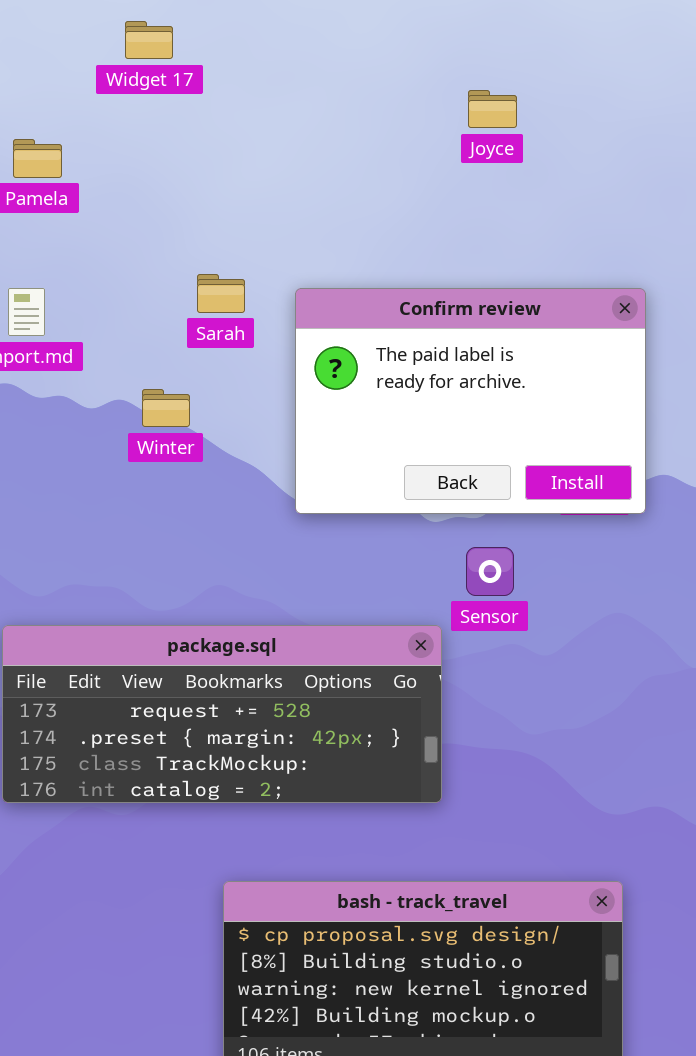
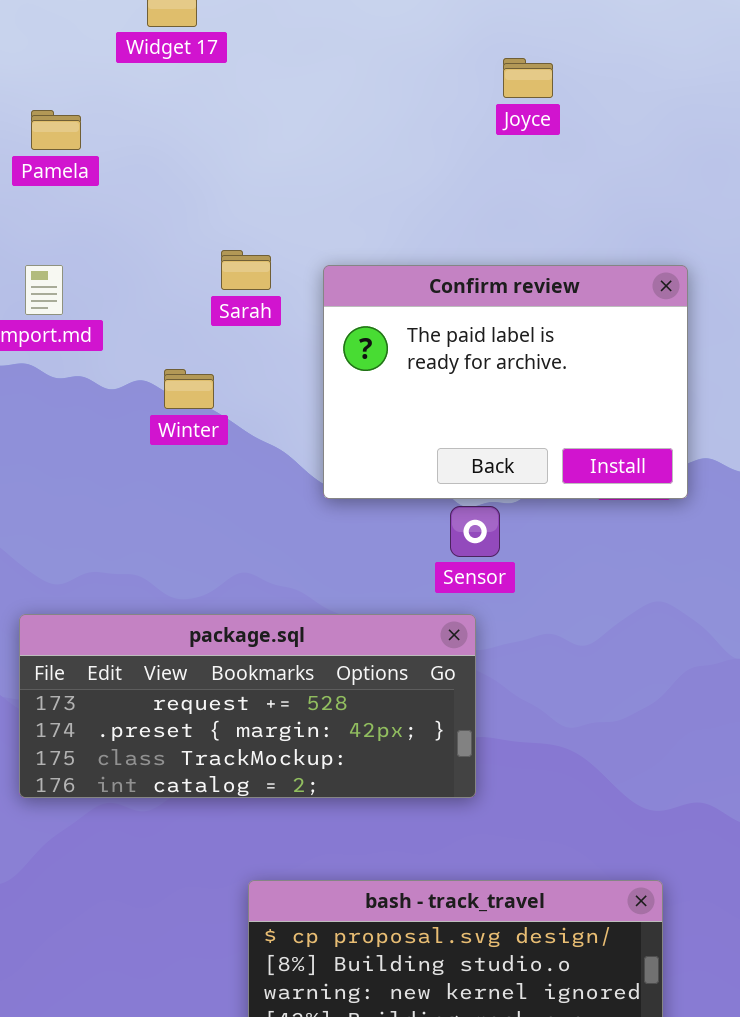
Sensor: [466,547,514,596] -> [450,506,500,557], moved

